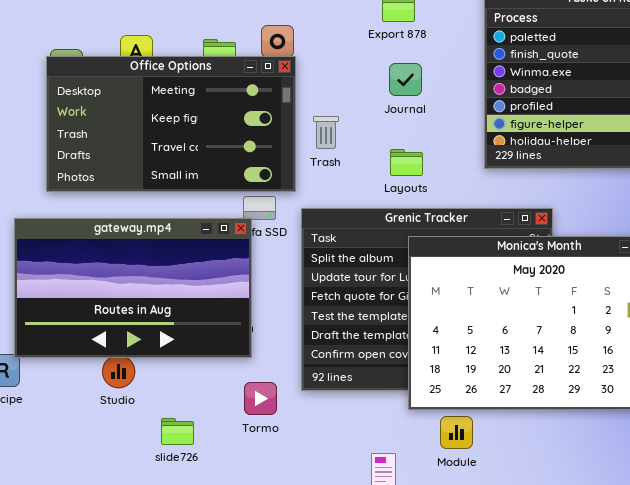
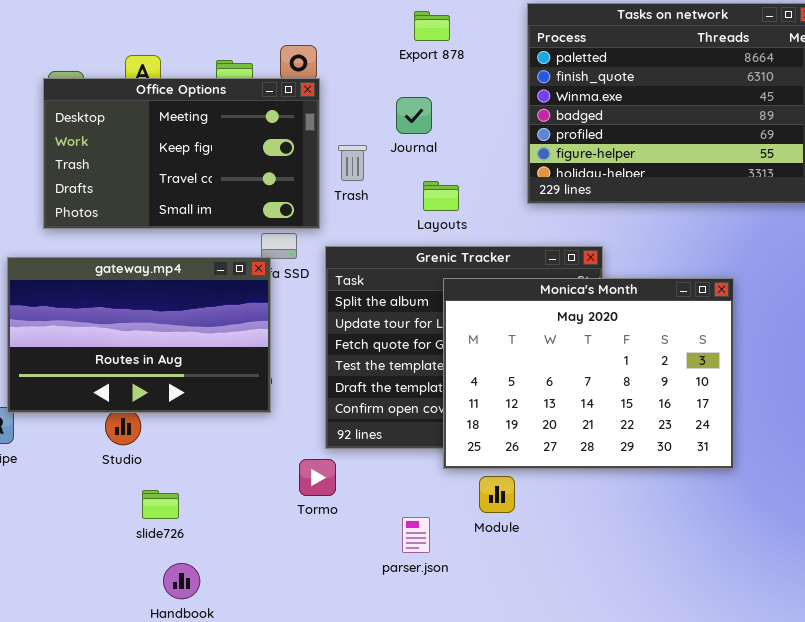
Journal: [389,63,422,96] -> [396,97,432,134], moved
Tormo: [244,382,277,415] -> [299,459,336,496], moved
slide726: [161,418,194,445] -> [142,490,179,519], moved

